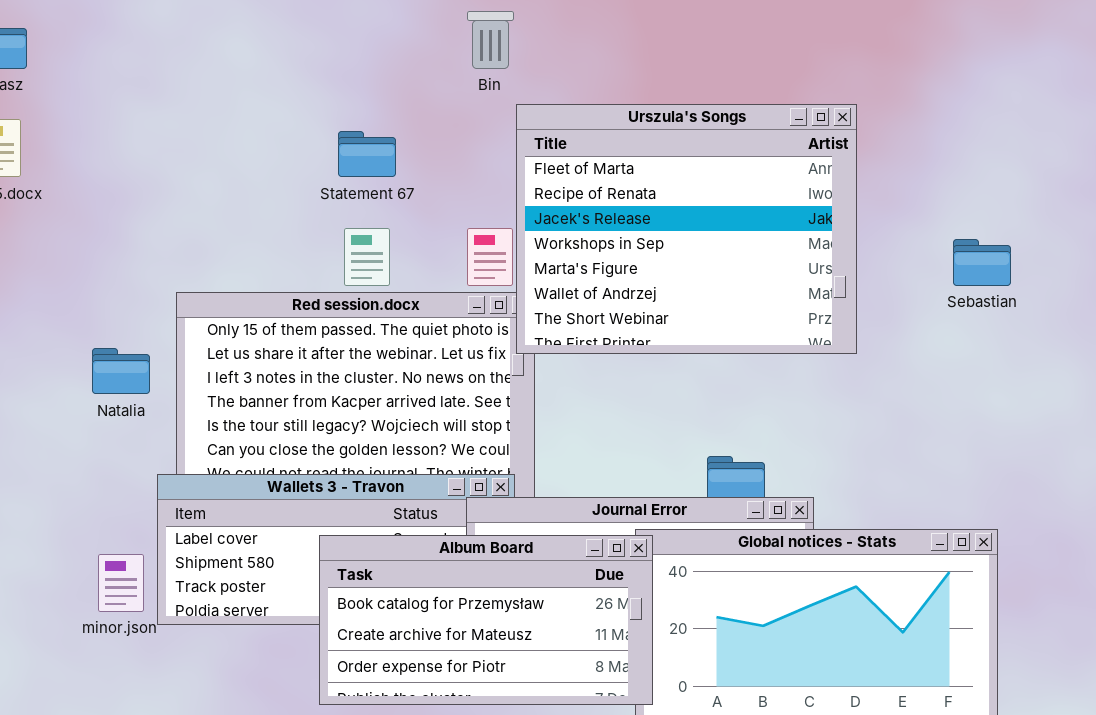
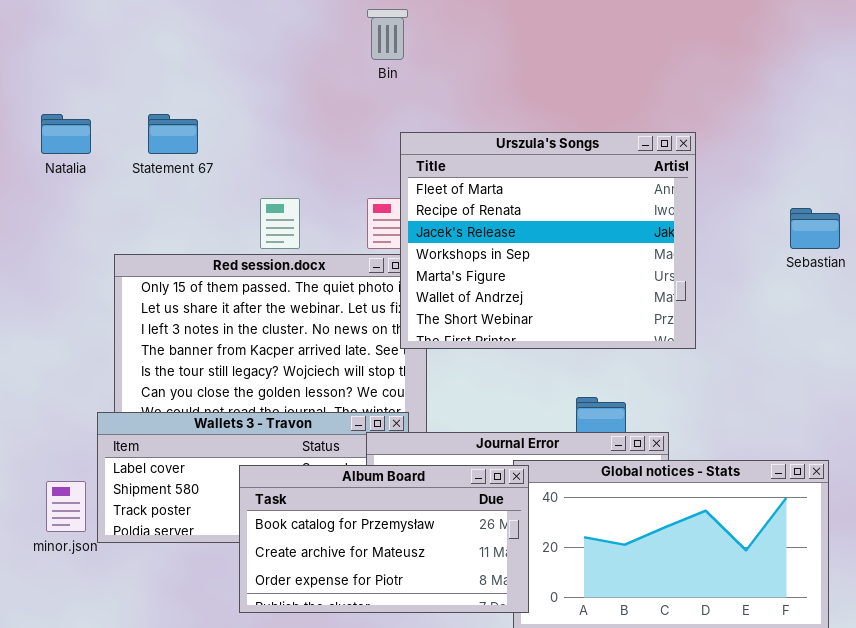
Urszula's Songs: [516,104,857,354] -> [400,132,696,349], moved
Statement 67: [338,131,396,177] -> [148,114,198,154], moved
Natalia: [92,348,150,394] -> [41,114,91,154], moved

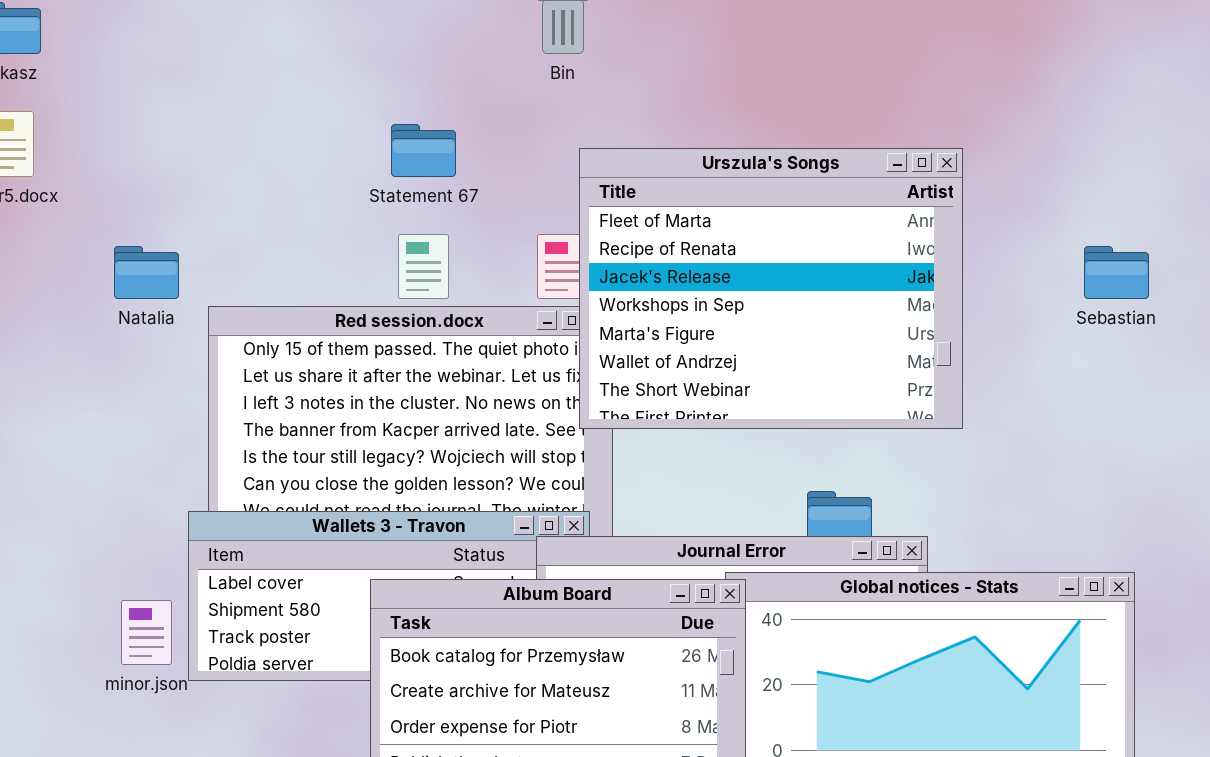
Natalia: [41,114,91,154] -> [114,246,179,299], moved
Statement 67: [148,114,198,154] -> [391,124,456,177], moved

